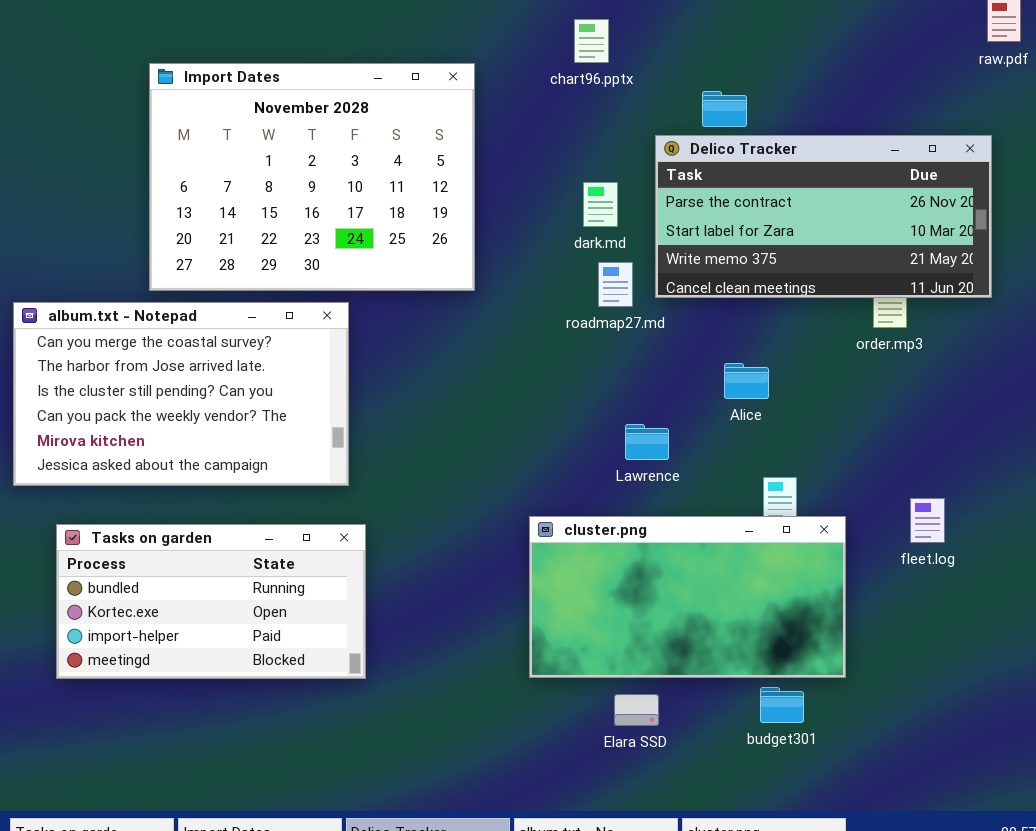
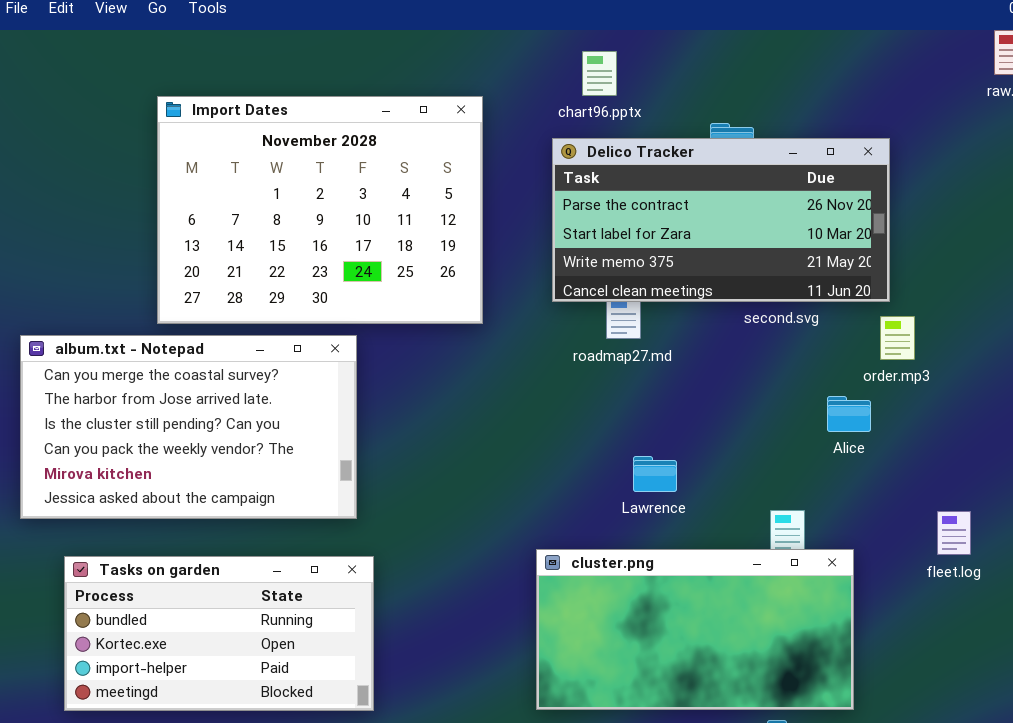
Delico Tracker: [655,135,992,298] -> [552,138,890,302], moved
Alice: [724,363,769,399] -> [827,396,871,432], moved
fleet.log: [910,498,945,543] -> [937,511,971,555], moved

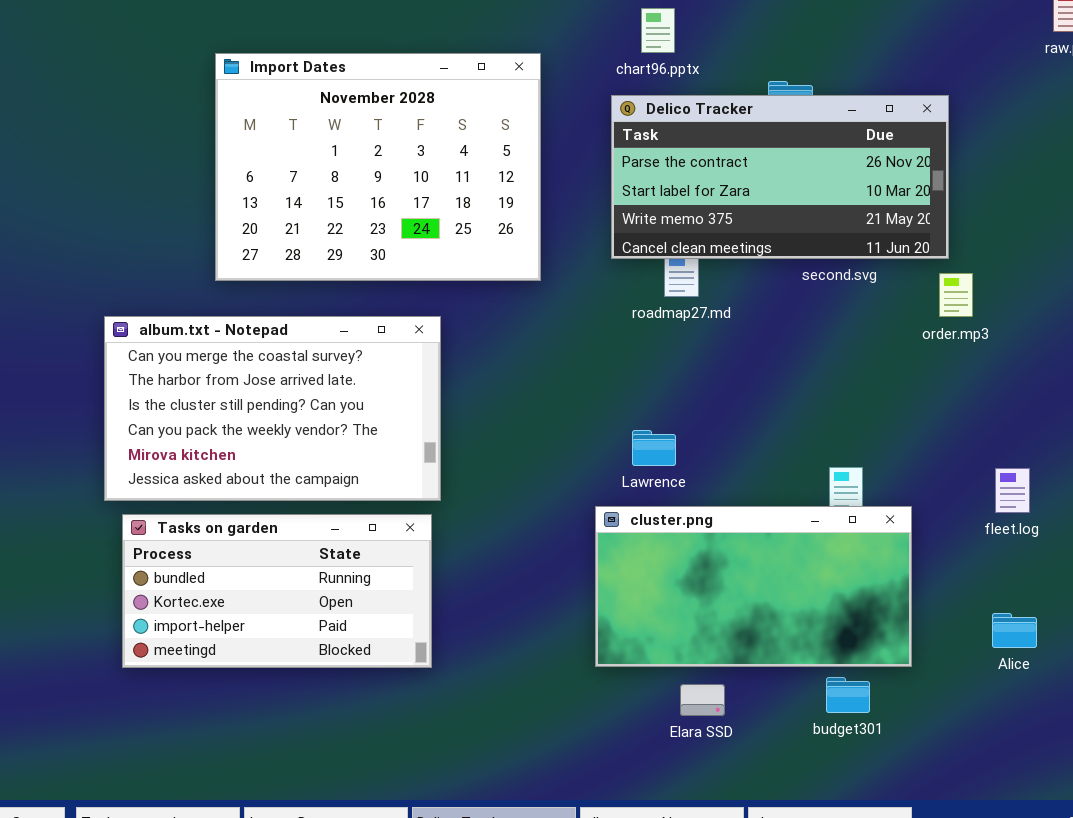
album.txt - Notepad: [20,335,357,519] -> [104,316,441,501], moved
Alice: [827,396,871,432] -> [992,613,1037,648], moved
Lawrence: [633,456,677,492] -> [632,430,676,466], moved

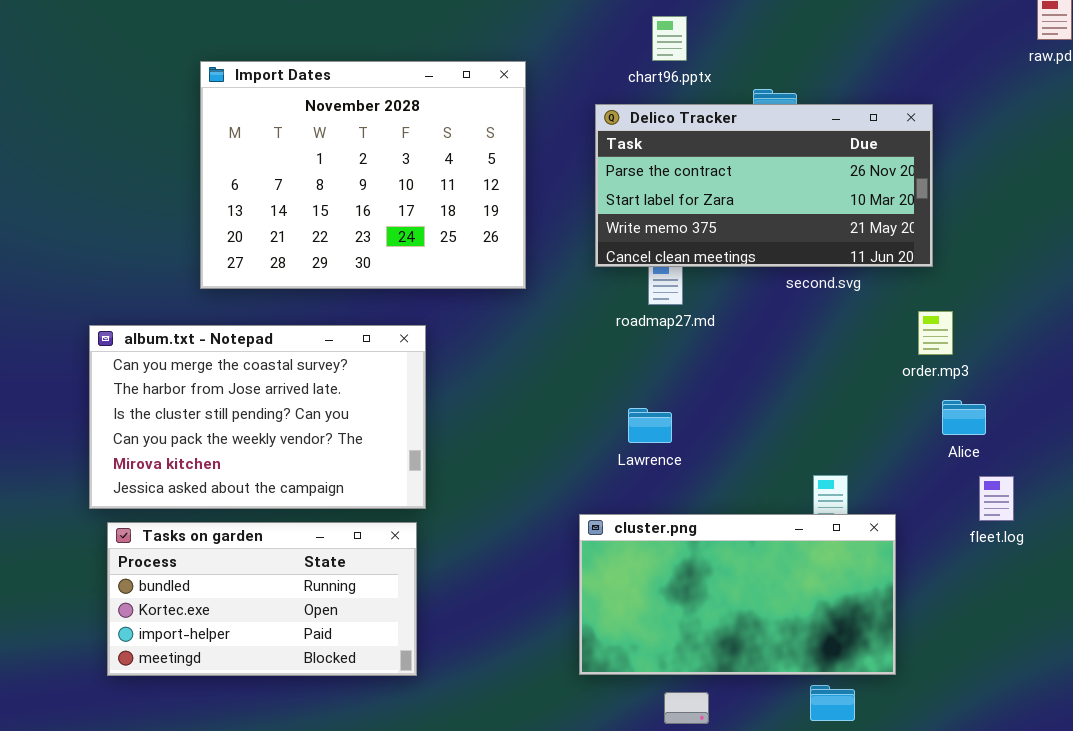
chart96.pptx: [641,8,675,53] -> [652,16,687,61], moved
order.mp3: [939,273,973,317] -> [918,311,953,355], moved
Lawrence: [632,430,676,466] -> [628,408,672,443], moved
Alice: [992,613,1037,648] -> [942,400,986,435], moved

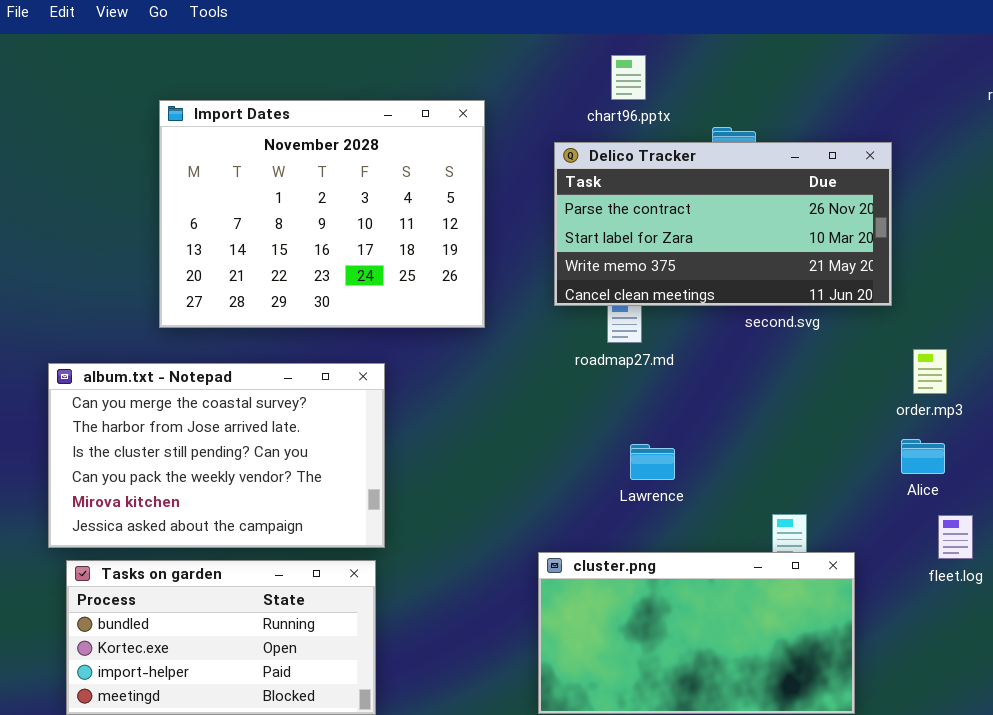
order.mp3: [918,311,953,355] -> [913,349,947,394], moved
Lawrence: [628,408,672,443] -> [630,444,675,480], moved

